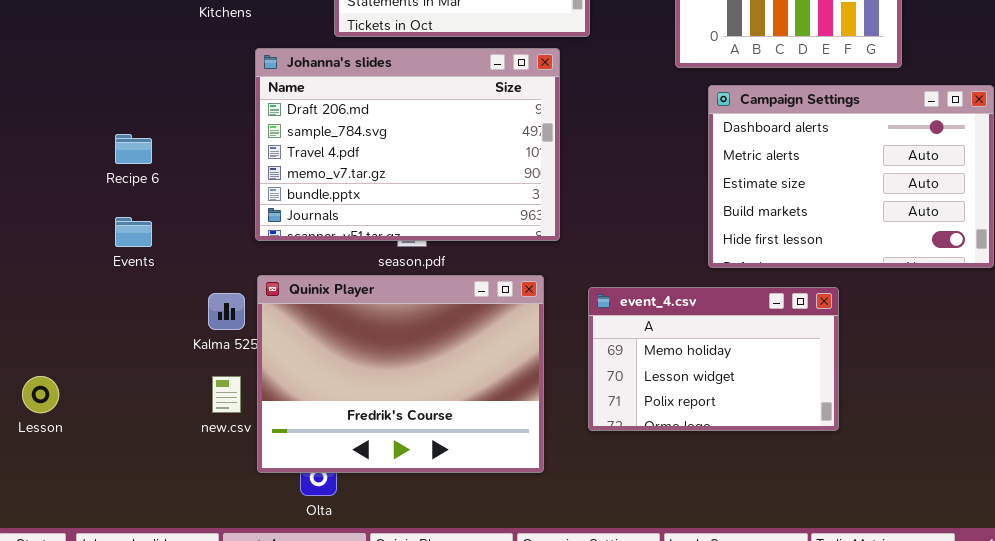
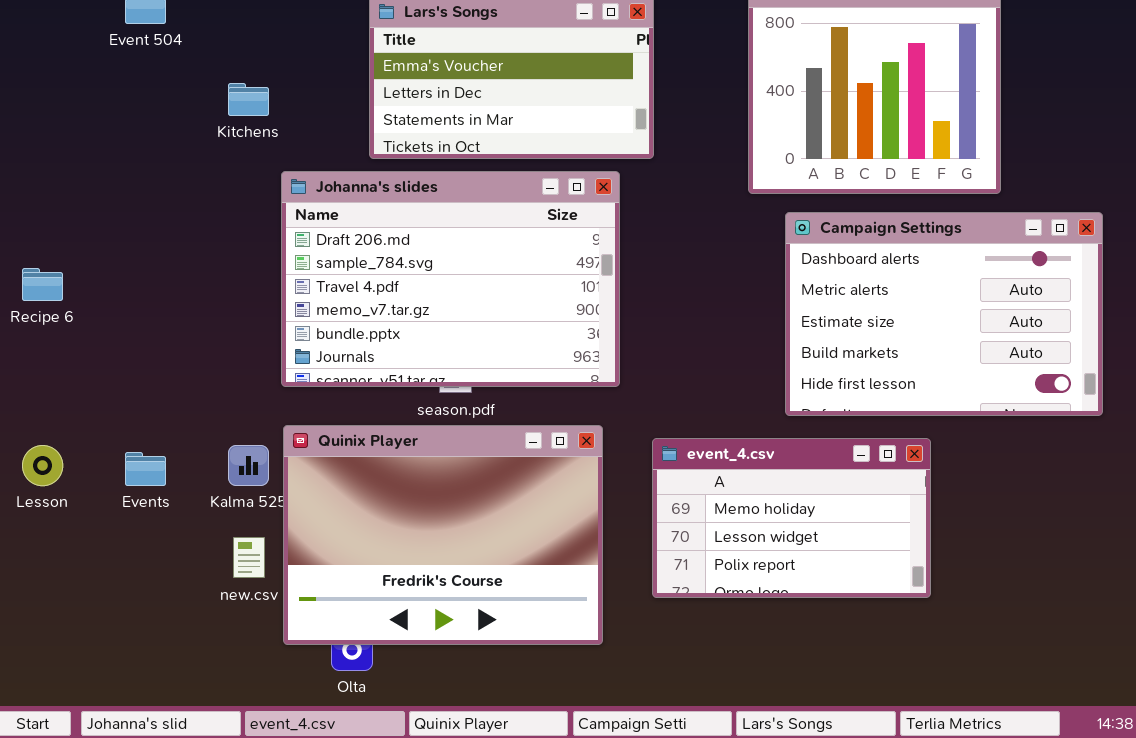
Recipe 6: [115,134,152,164] -> [22,268,63,301], moved
Events: [115,217,152,247] -> [125,452,166,486], moved
Lesson: [22,376,59,413] -> [22,445,63,486], moved

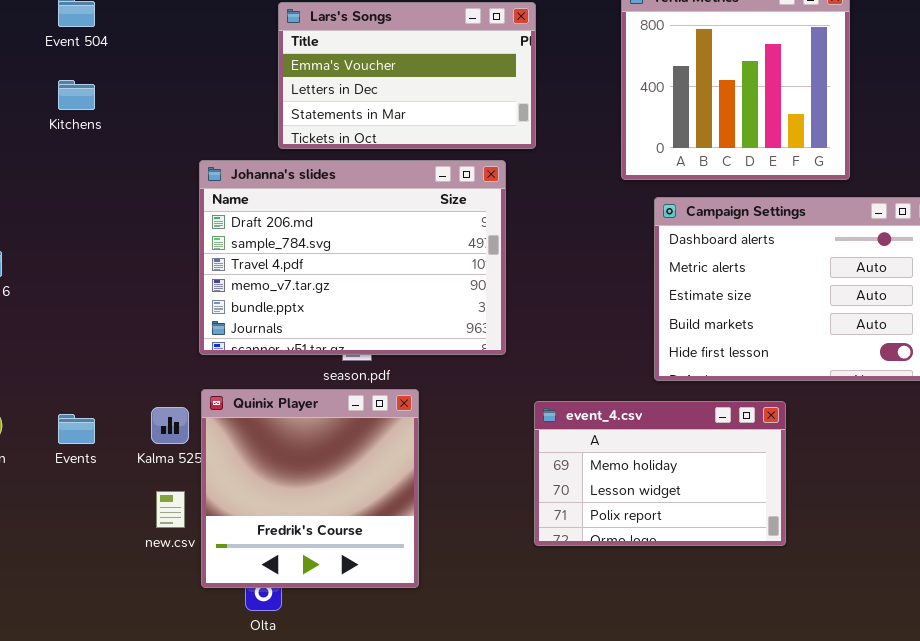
Kitchens: [228,83,269,116] -> [58,80,95,110], moved
Quinix Player: [283,425,603,645] -> [201,389,419,588], resized

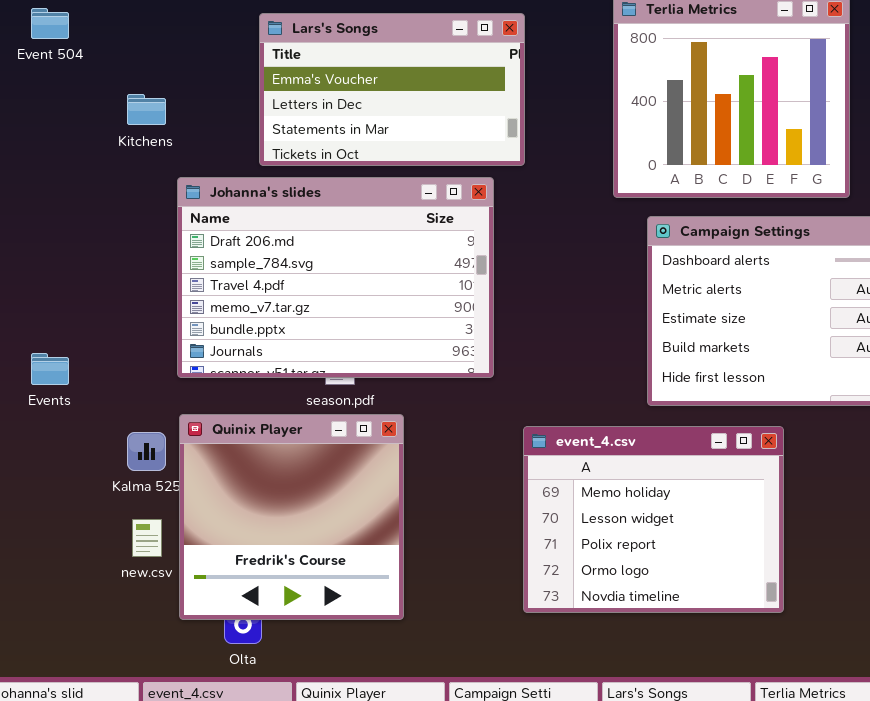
Kitchens: [58,80,95,110] -> [127,94,166,125], moved
event_4.csv: [534,401,786,546] -> [523,426,784,613], resized
Events: [58,414,95,444] -> [31,353,69,385], moved

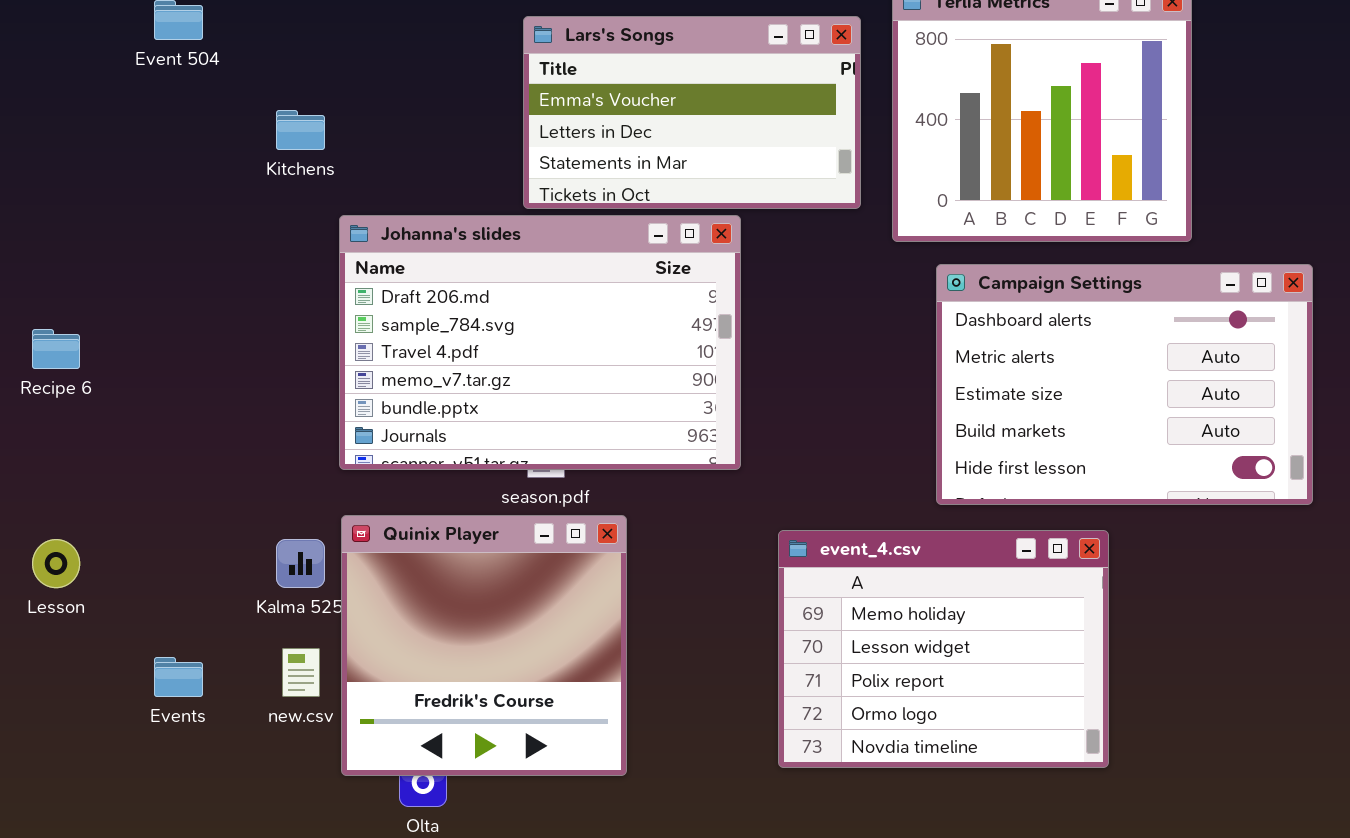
Lars's Songs: [259,13,525,166] -> [523,16,861,209], moved
Events: [31,353,69,385] -> [154,657,203,697], moved

